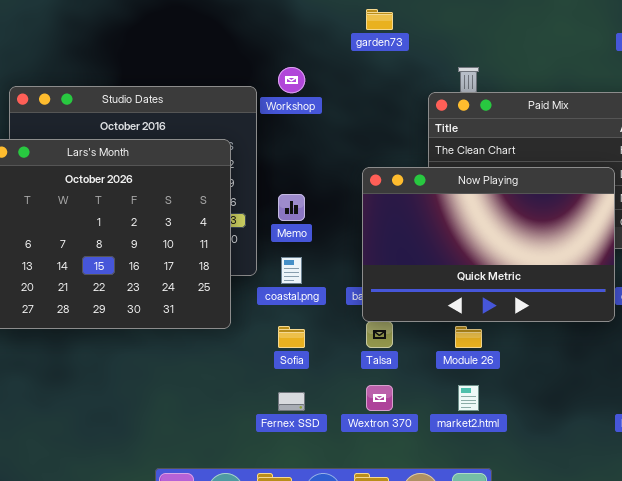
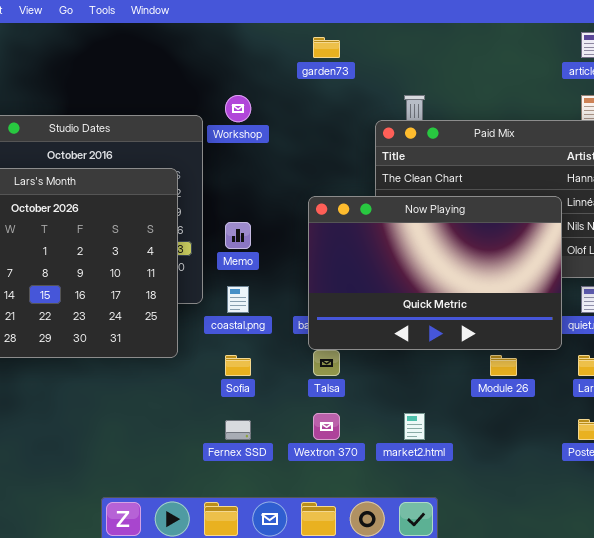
Module 26: [455,326,482,348] -> [490,355,517,376], moved

